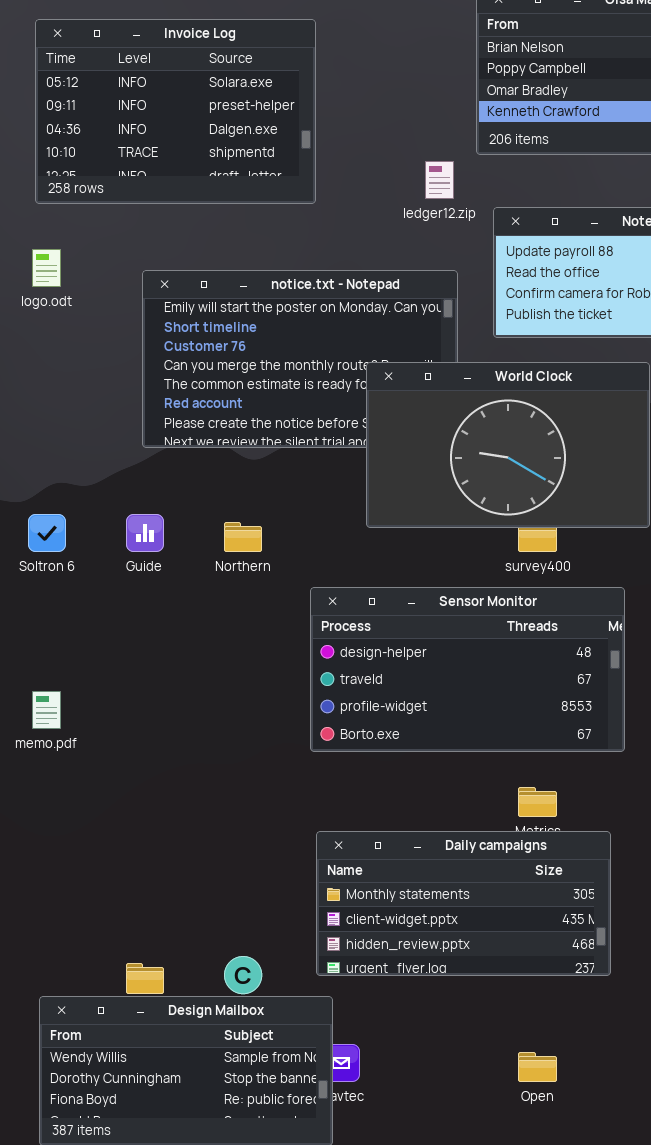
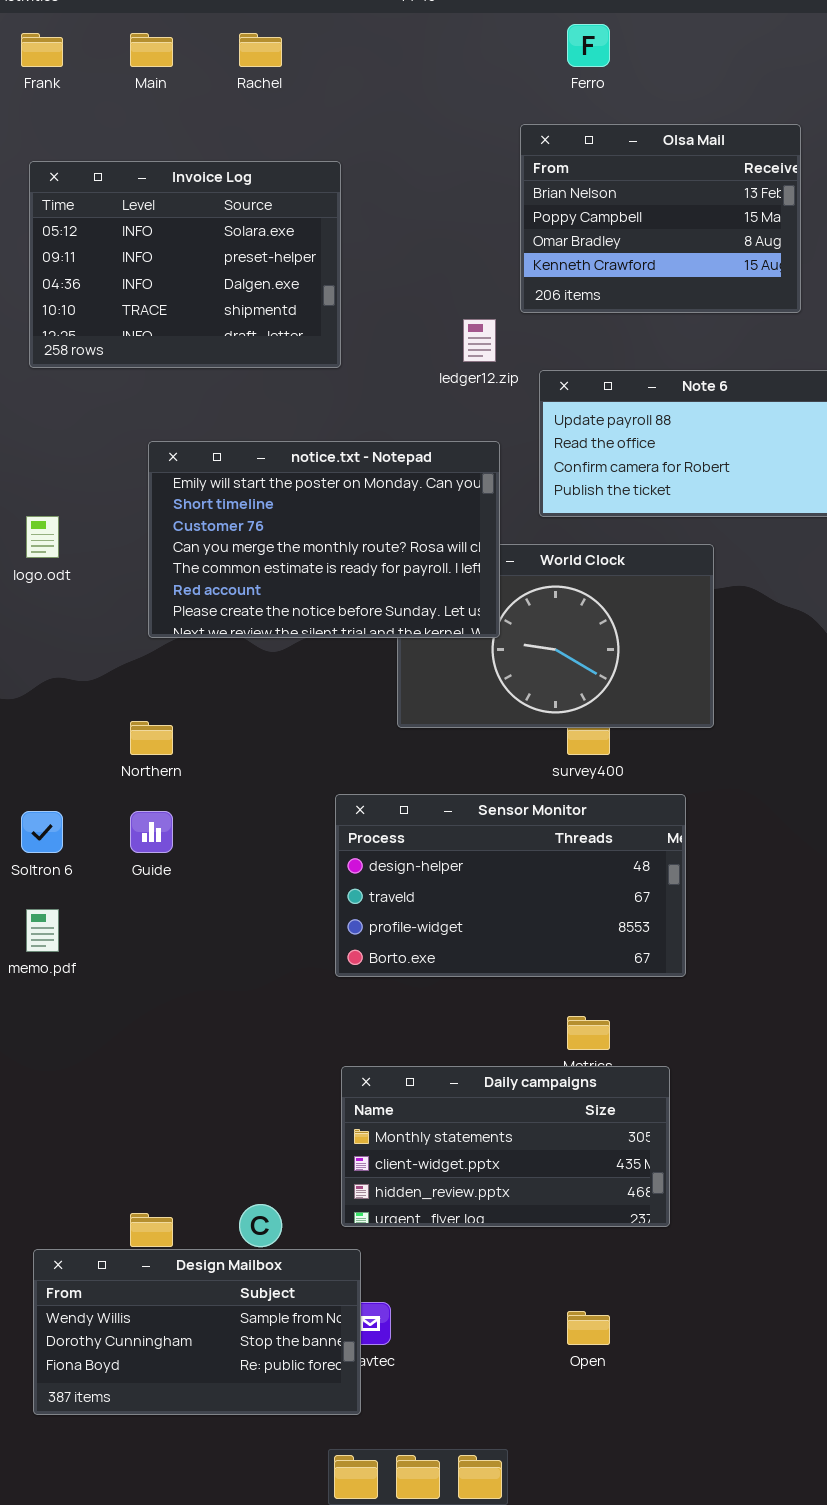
logo.odt: [32,249,61,287] -> [26,516,59,558], moved
notice.txt - Notepad: [142,270,458,448] -> [148,441,500,638], raised
Soltron 6: [28,514,66,552] -> [21,811,63,853], moved
Guide: [126,514,164,552] -> [130,811,173,853], moved
Northern: [224,522,262,552] -> [130,721,173,755], moved

